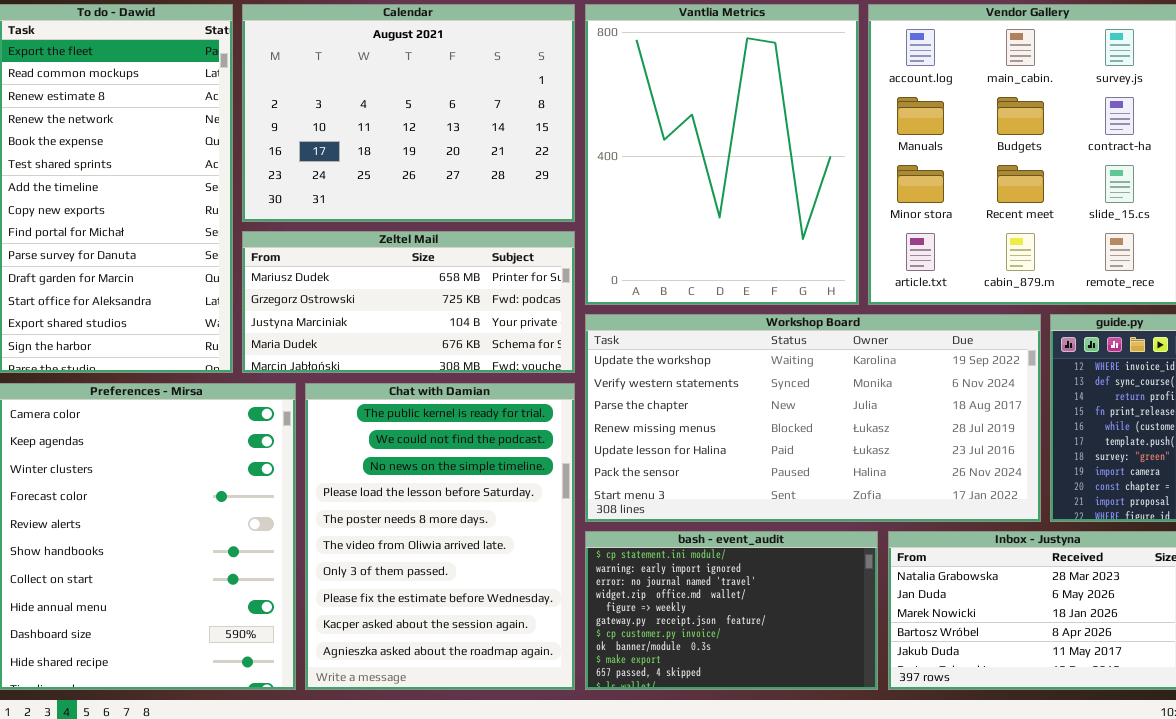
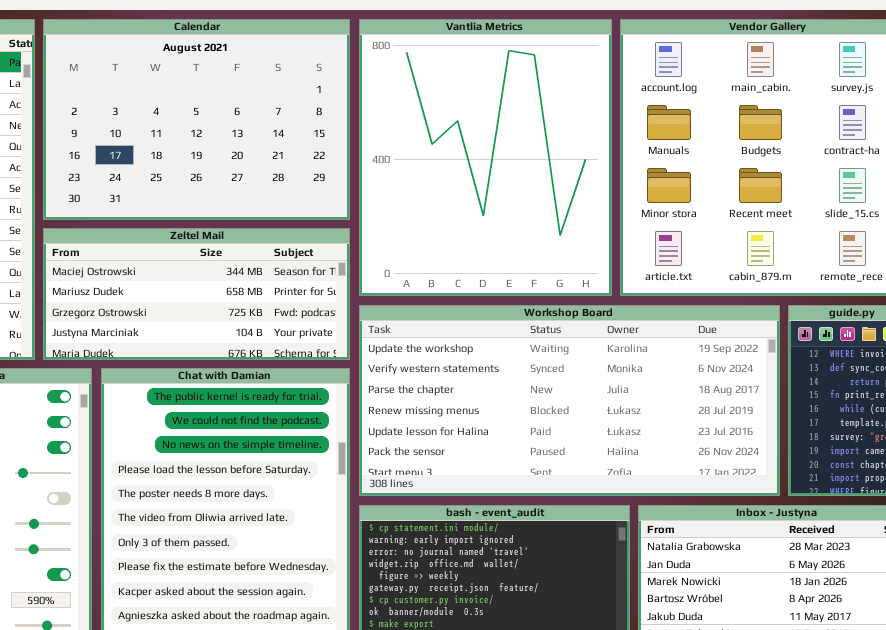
Zeltel Mail: [242,231,575,373] -> [43,228,350,360], scrolled up 1 row

